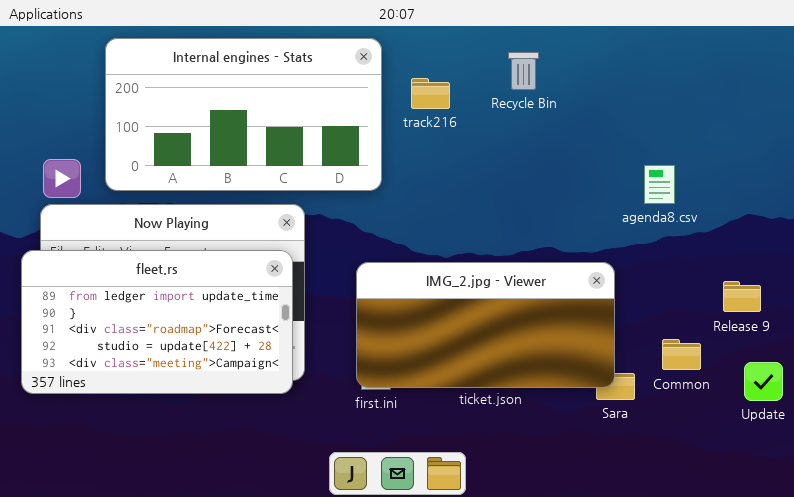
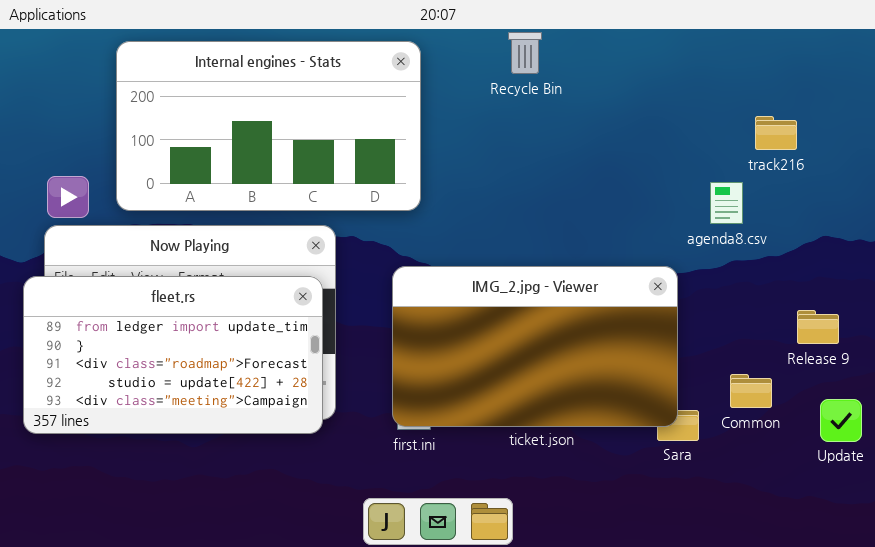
Recycle Bin: [508,52,539,90] -> [508,32,542,74], moved
track216: [411,78,450,109] -> [755,116,797,150], moved
IMG_2.jpg - Viewer: [356,262,615,388] -> [392,266,678,427], resized

